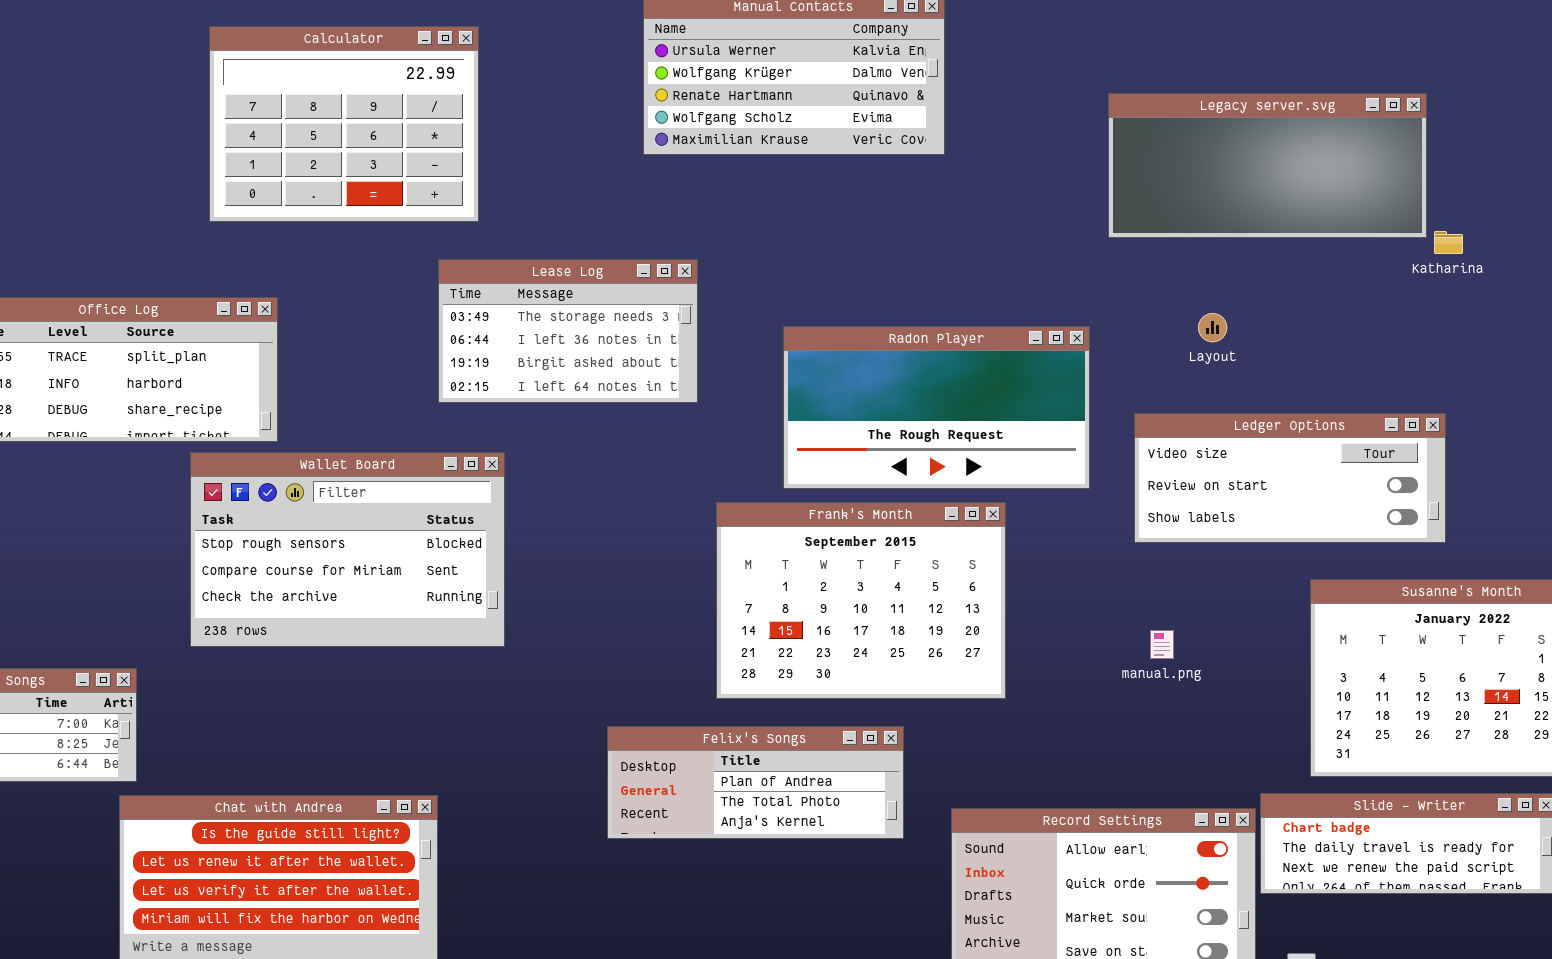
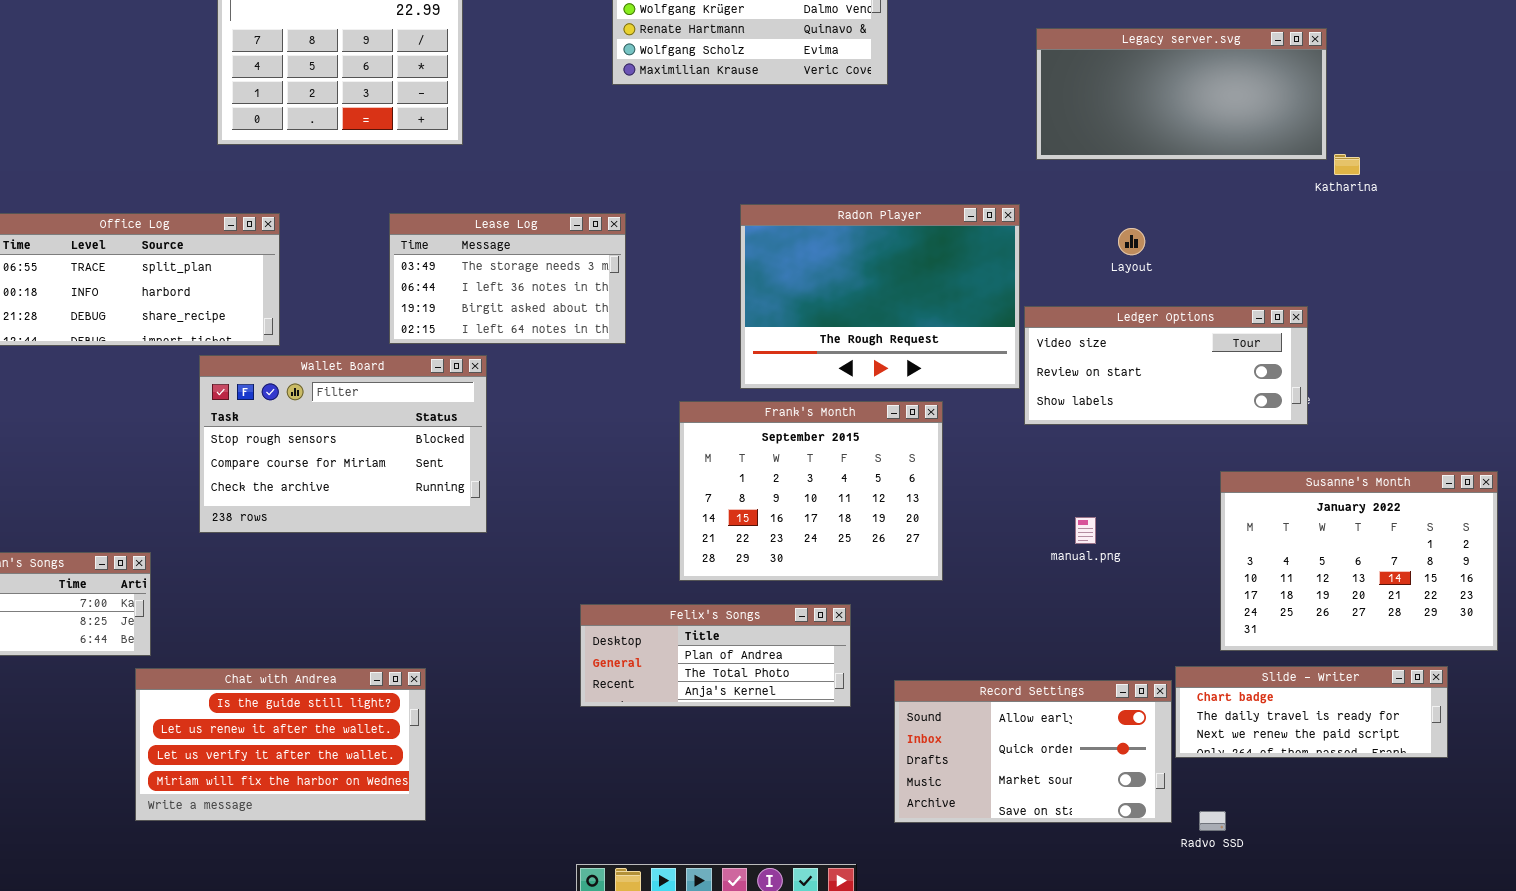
Lease Log: [438,259,698,403] -> [389,213,626,344], moved
Radon Player: [783,326,1090,489] -> [740,204,1020,389], resized
Ledger Options: [1134,413,1446,543] -> [1024,306,1308,425], moved

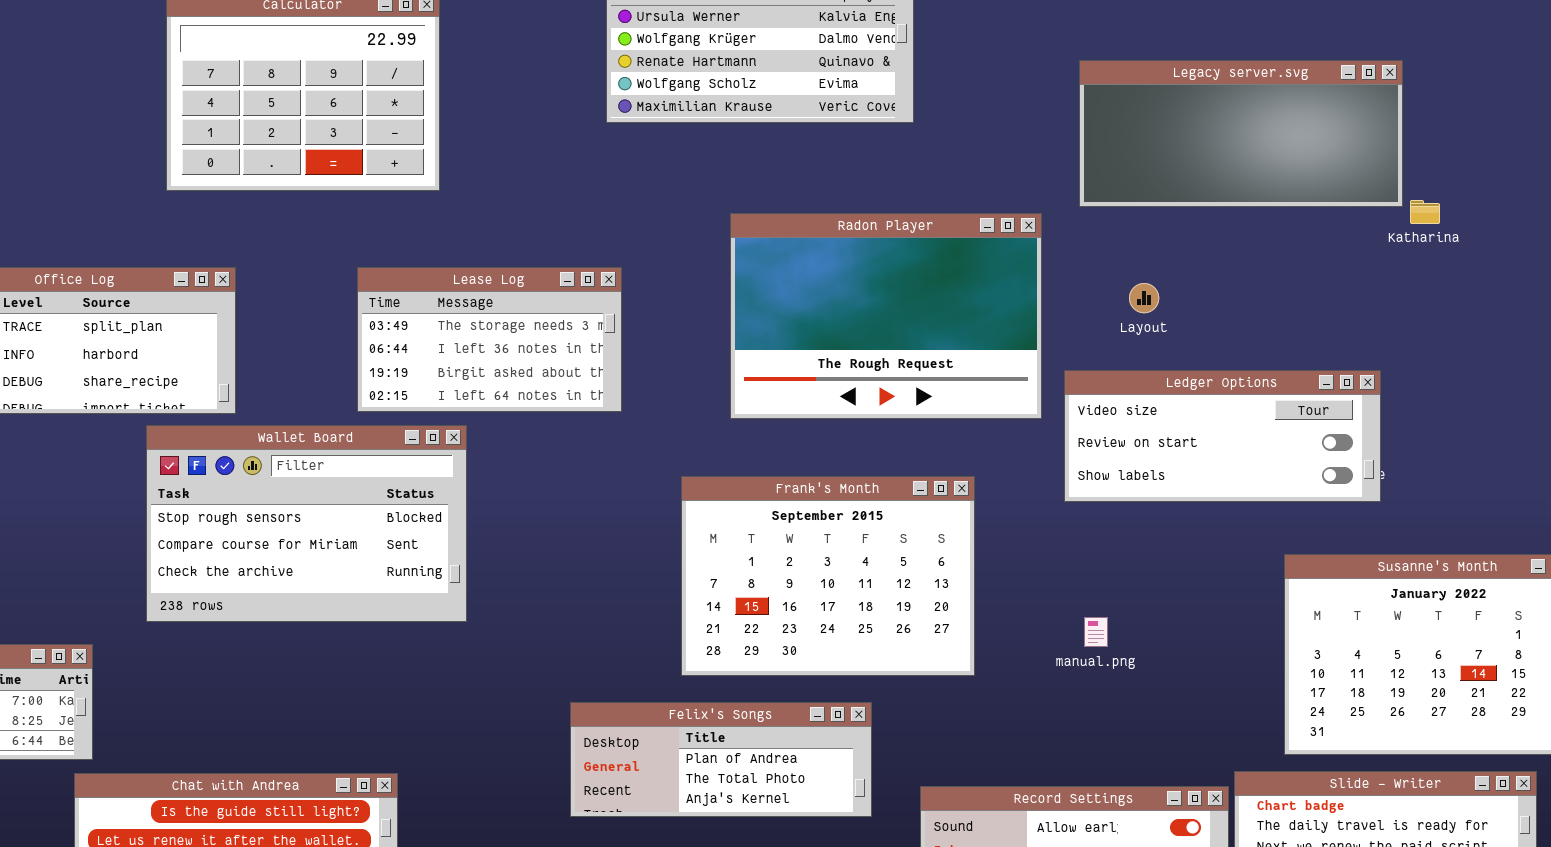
Radon Player: [740,204,1020,389] -> [730,213,1042,419], moved
Layout: [1118,228,1145,255] -> [1129,283,1159,313], moved
manual.png: [1075,517,1096,544] -> [1084,617,1108,647], moved

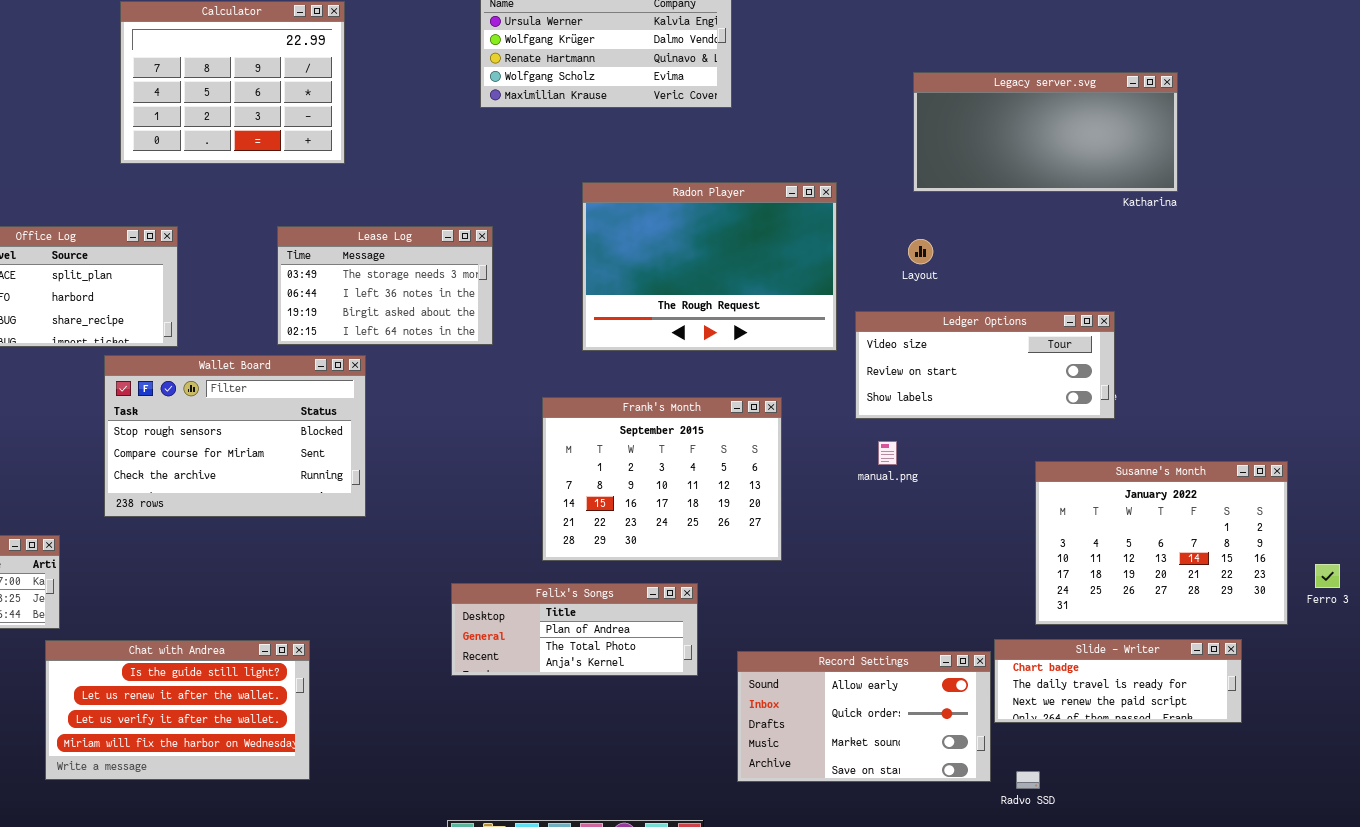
Legacy server.svg: [1079,60,1403,207] -> [913,72,1178,192], moved
manual.png: [1084,617,1108,647] -> [878,441,897,465], moved

